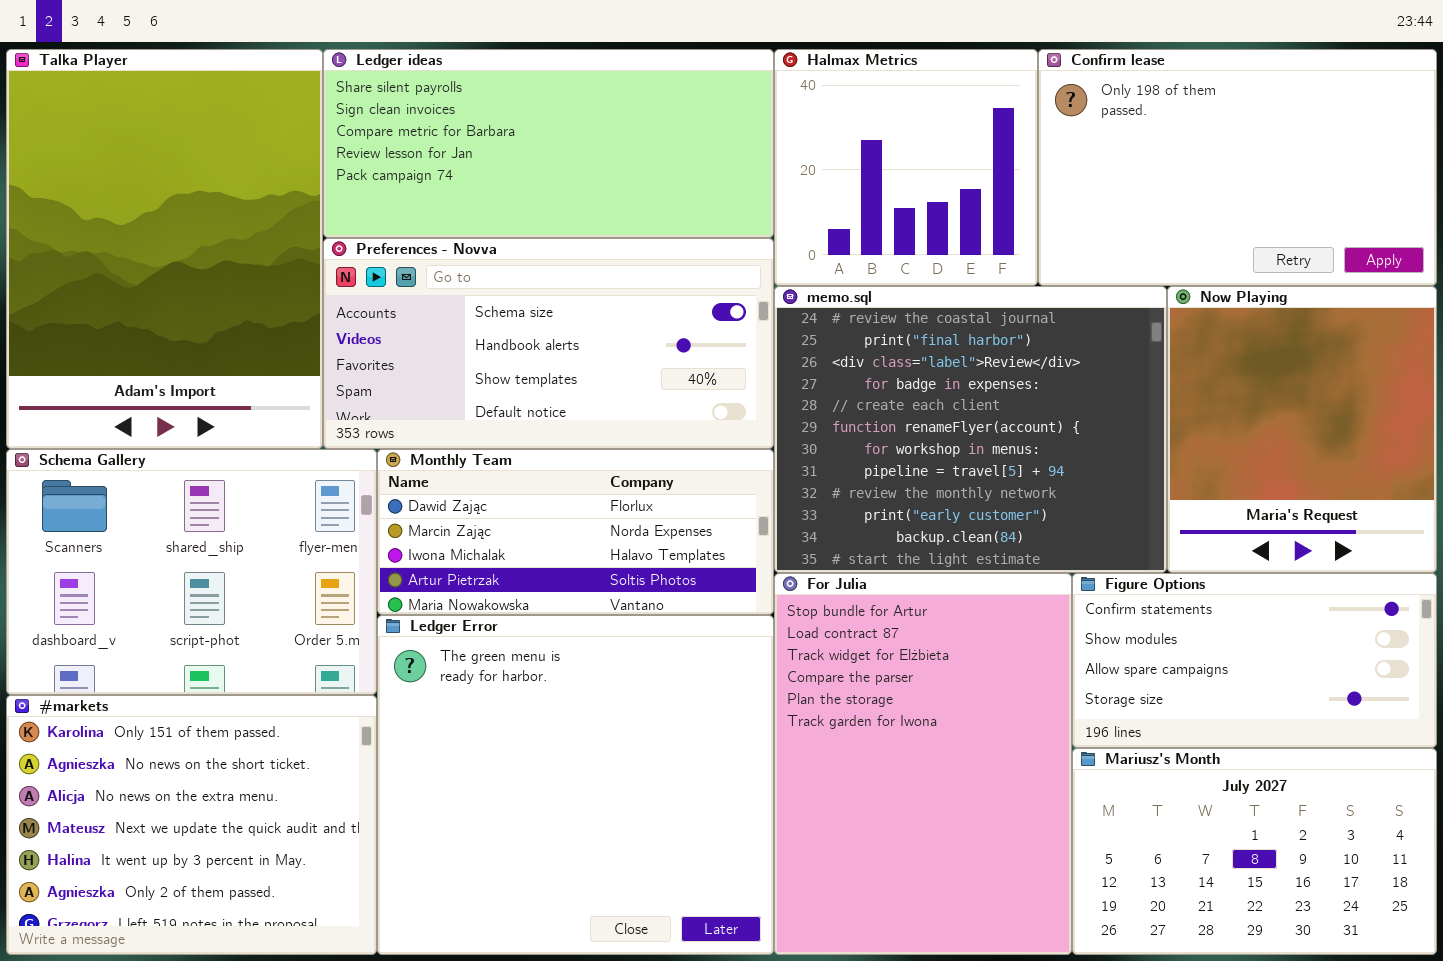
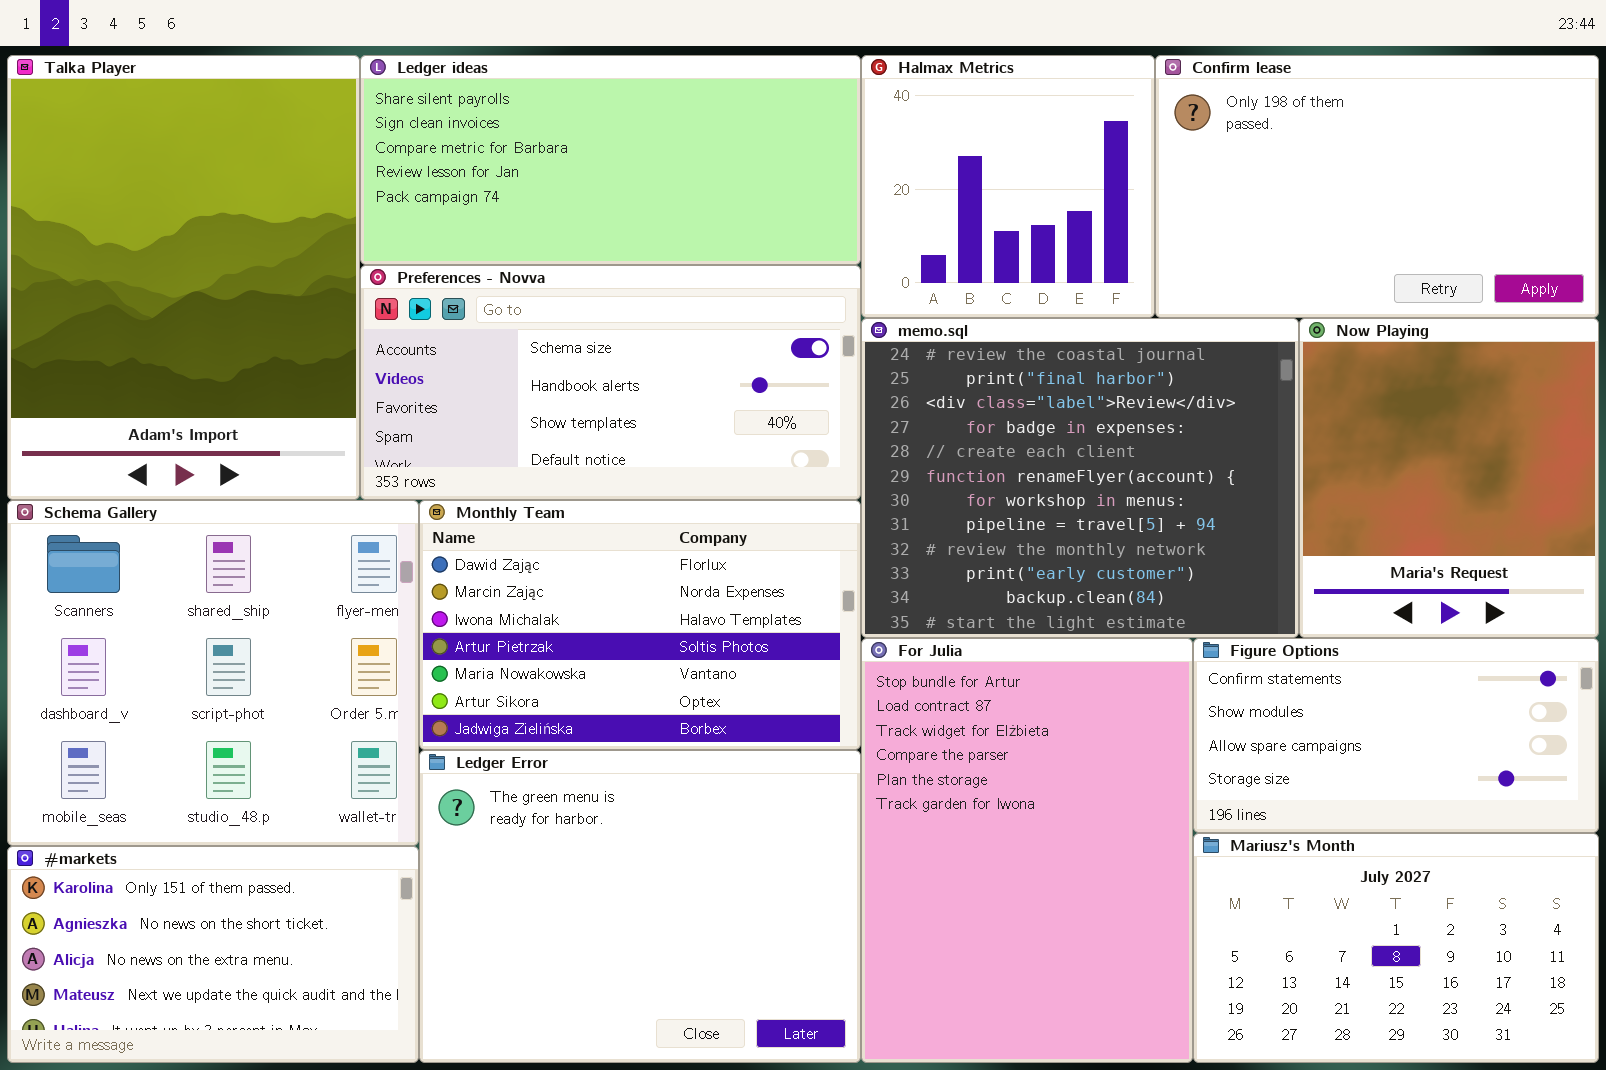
Schema Gallery: [6,449,377,695] -> [7,500,419,846], resized
Monthly Team: [377,449,774,615] -> [419,500,861,750], resized
Ledger Error: [377,615,774,955] -> [419,750,861,1063], resized
#markets: [6,695,377,955] -> [7,846,419,1063], resized

